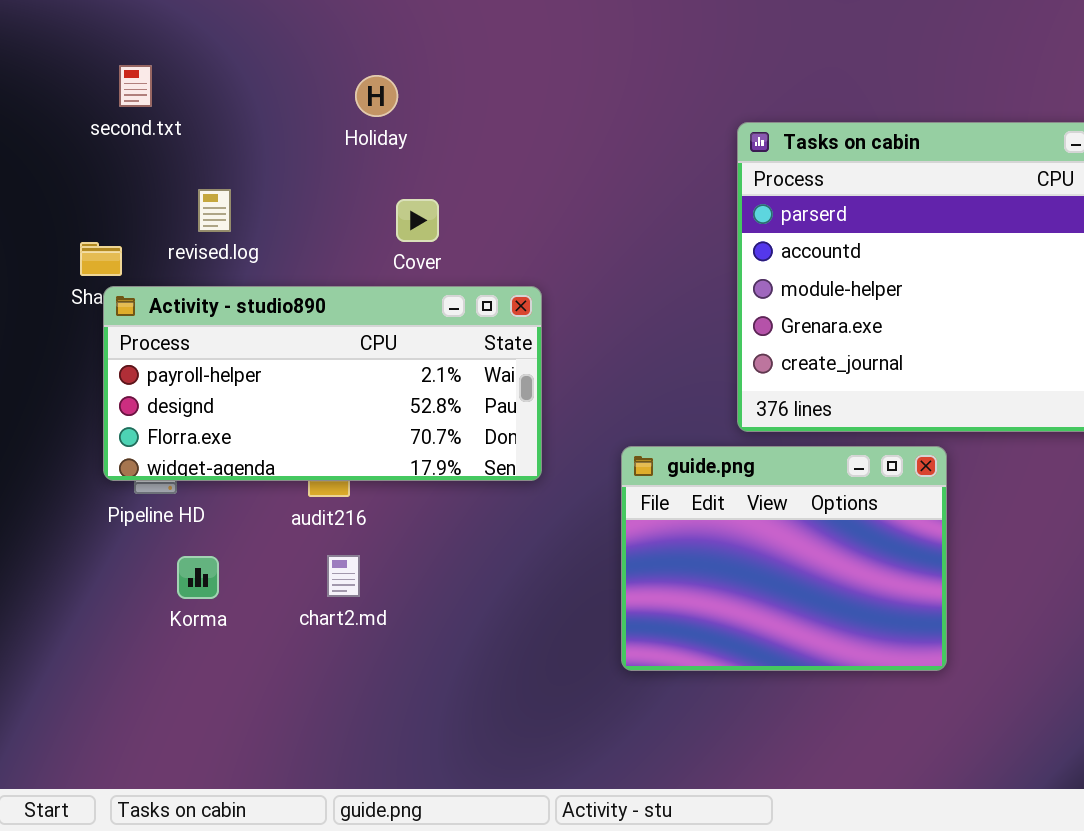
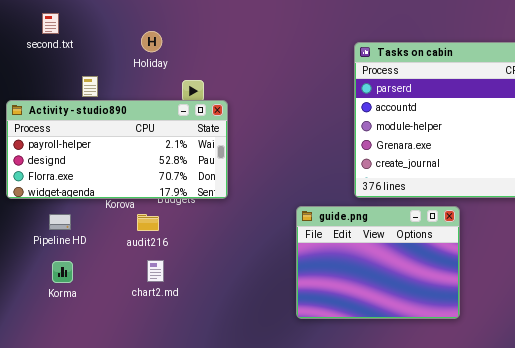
Holiday: [355,75,398,117] -> [141,31,162,52], moved
Activity - studio890: [103,286,542,481] -> [6,100,228,199], moved
Korma: [177,556,219,599] -> [52,261,73,283], moved

